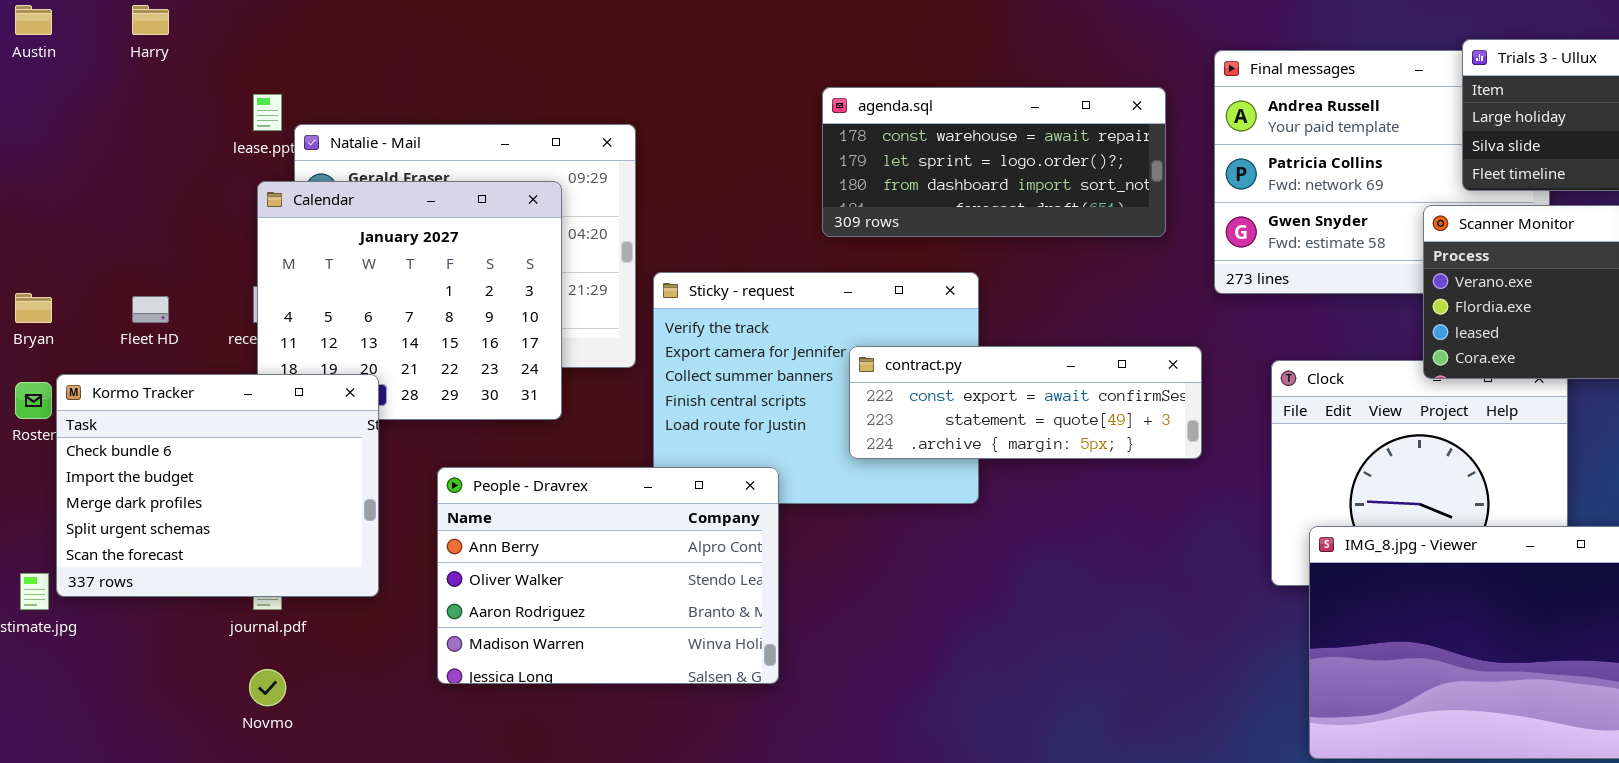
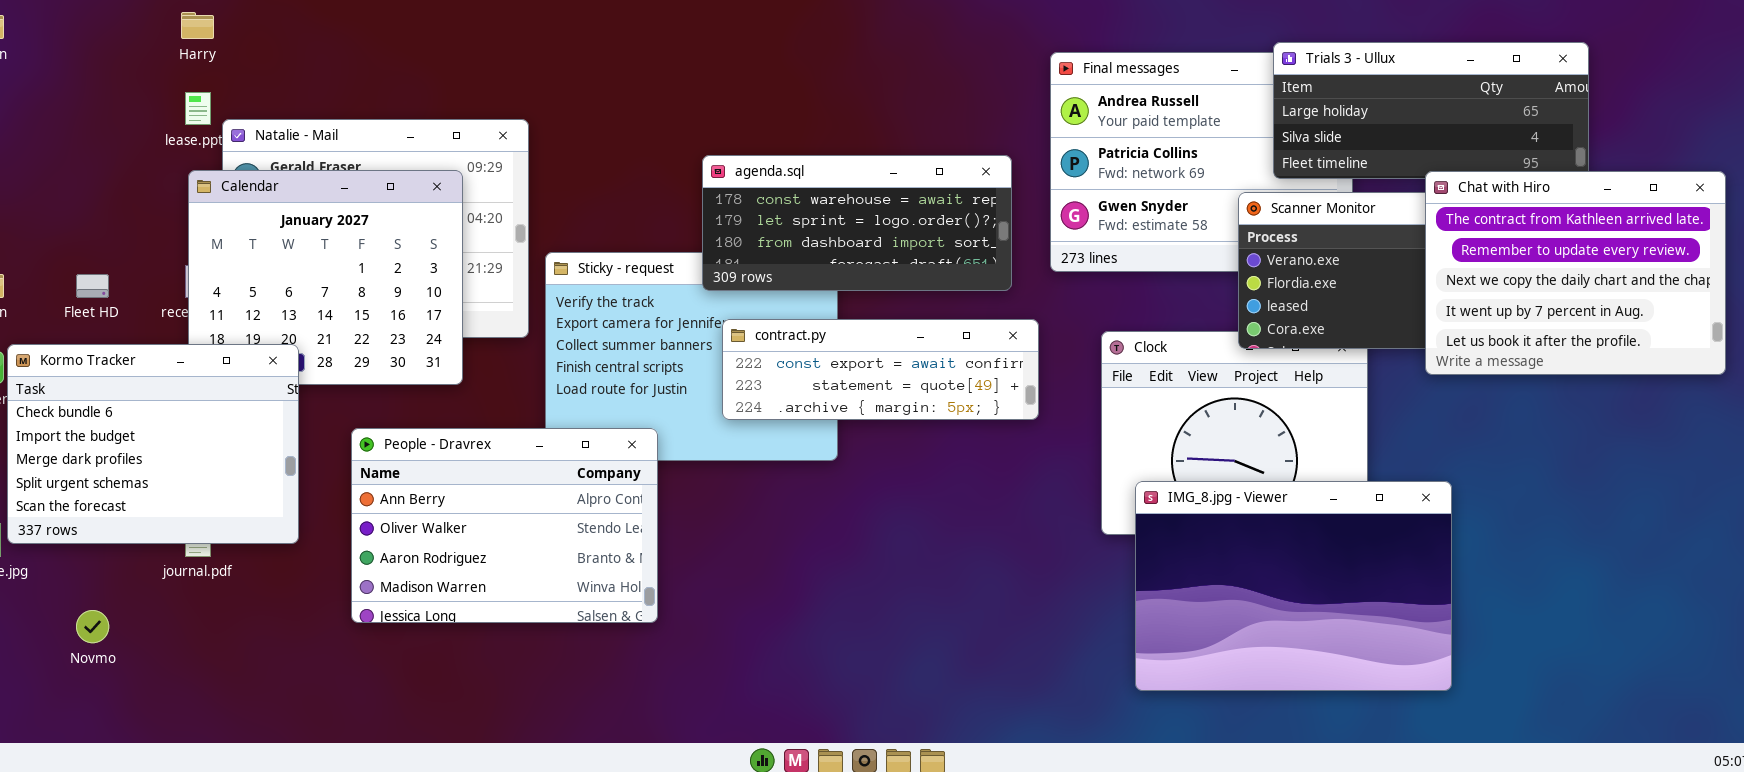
Harry: [132,5,169,35] -> [181,12,214,39], moved
agenda.sql: [822,87,1166,237] -> [702,155,1012,291], moved
Novmo: [249,669,286,706] -> [76,610,109,643], moved

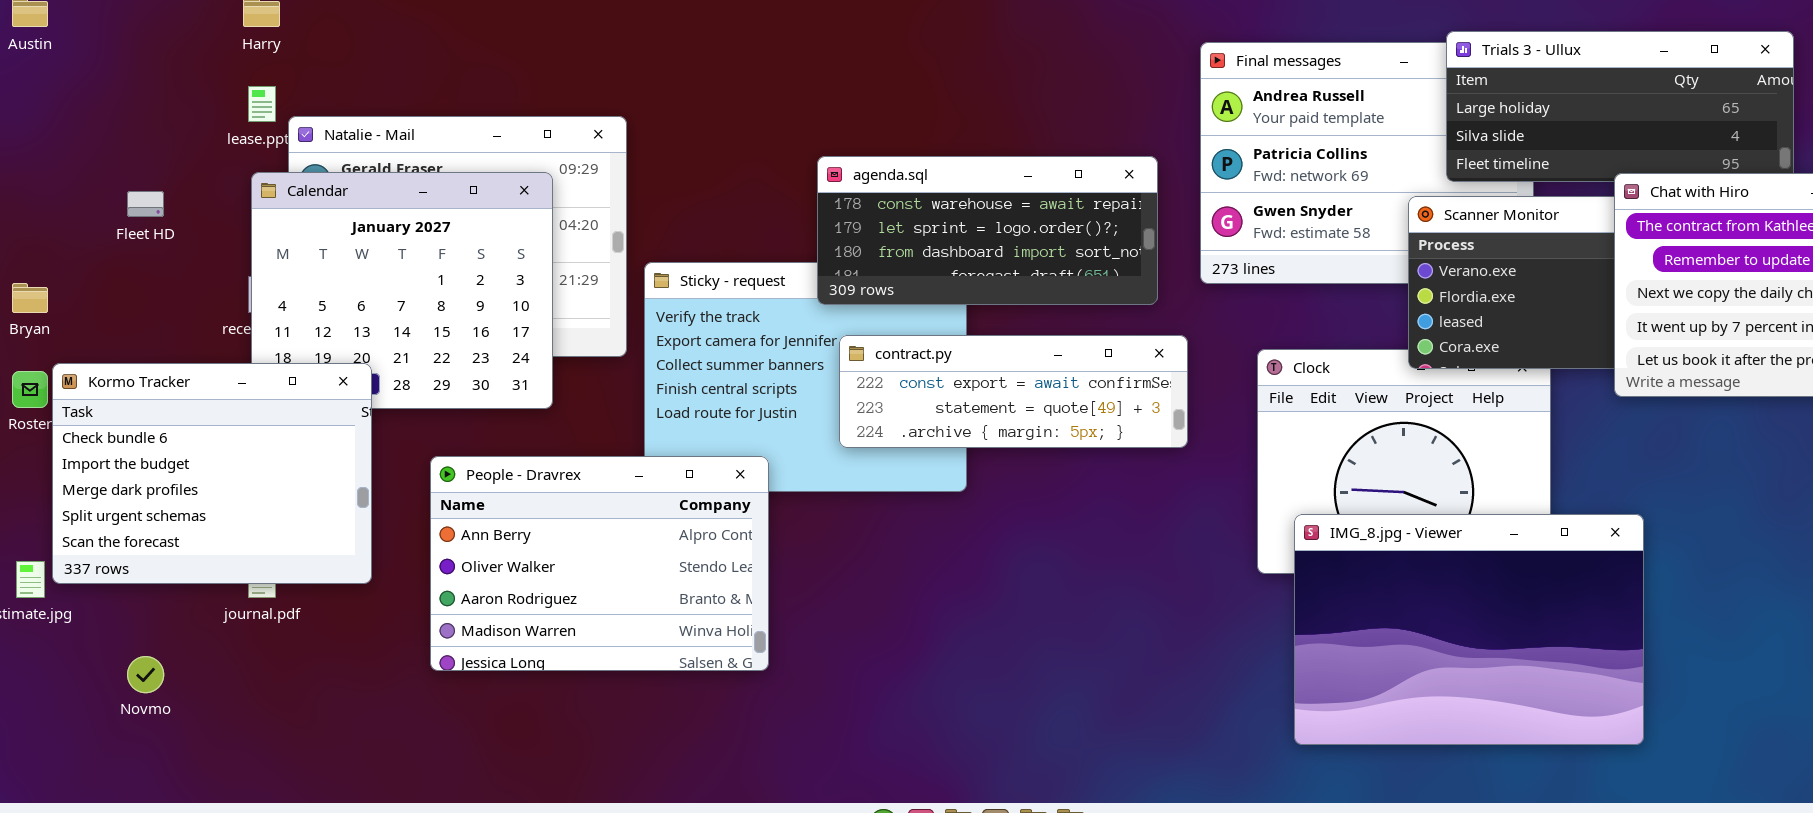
Fleet HD: [76,274,109,298] -> [127,191,164,217], moved

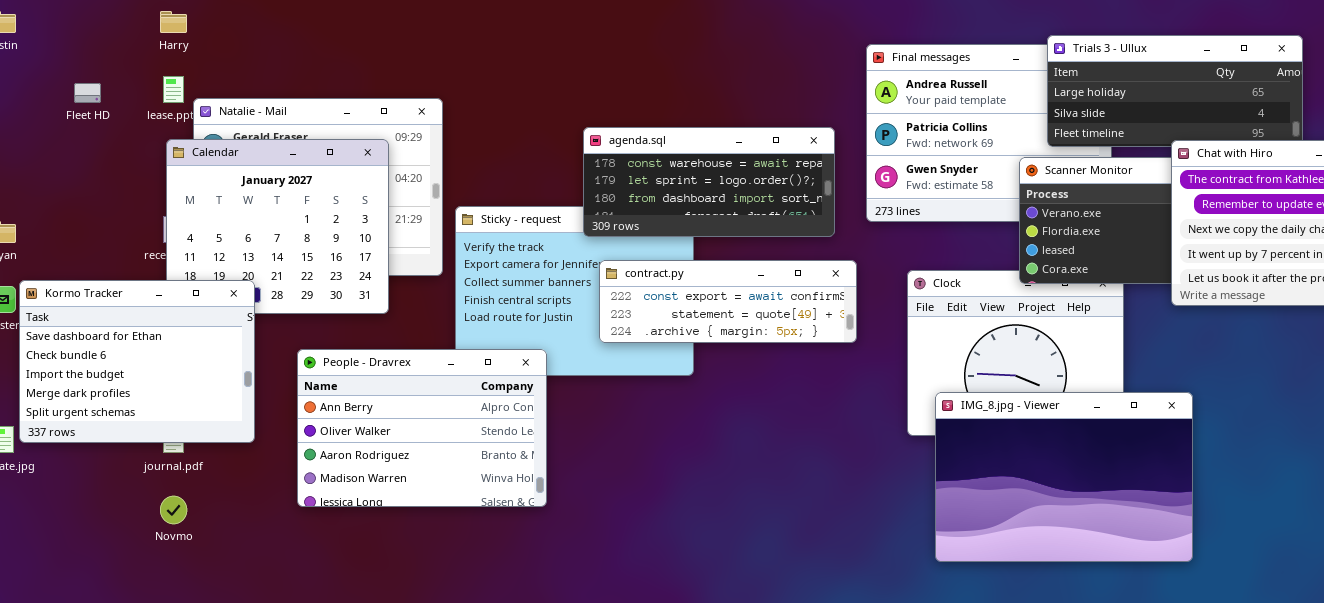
Fleet HD: [127,191,164,217] -> [74,83,101,103], moved
Kormo Tracker: [52,363,372,584] -> [19,280,255,443], scrolled up 1 row
Novmo: [127,656,164,693] -> [160,496,187,524], moved

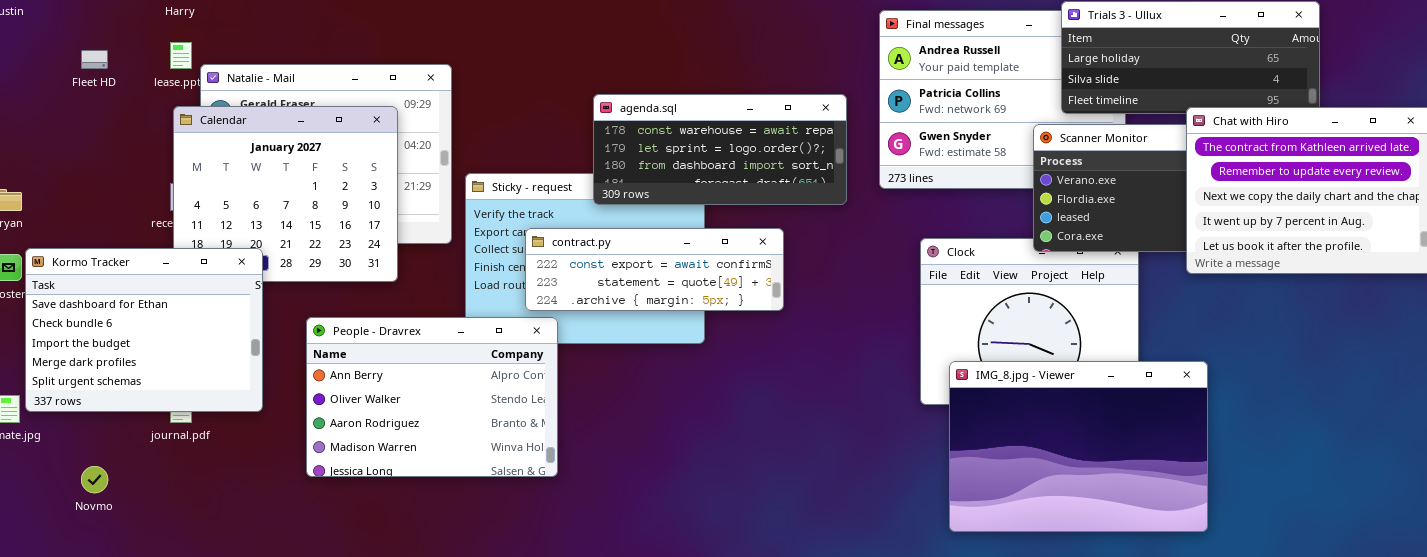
contract.py: [599,260,857,343] -> [525,228,784,311], moved
Novmo: [160,496,187,524] -> [81,466,108,493], moved

